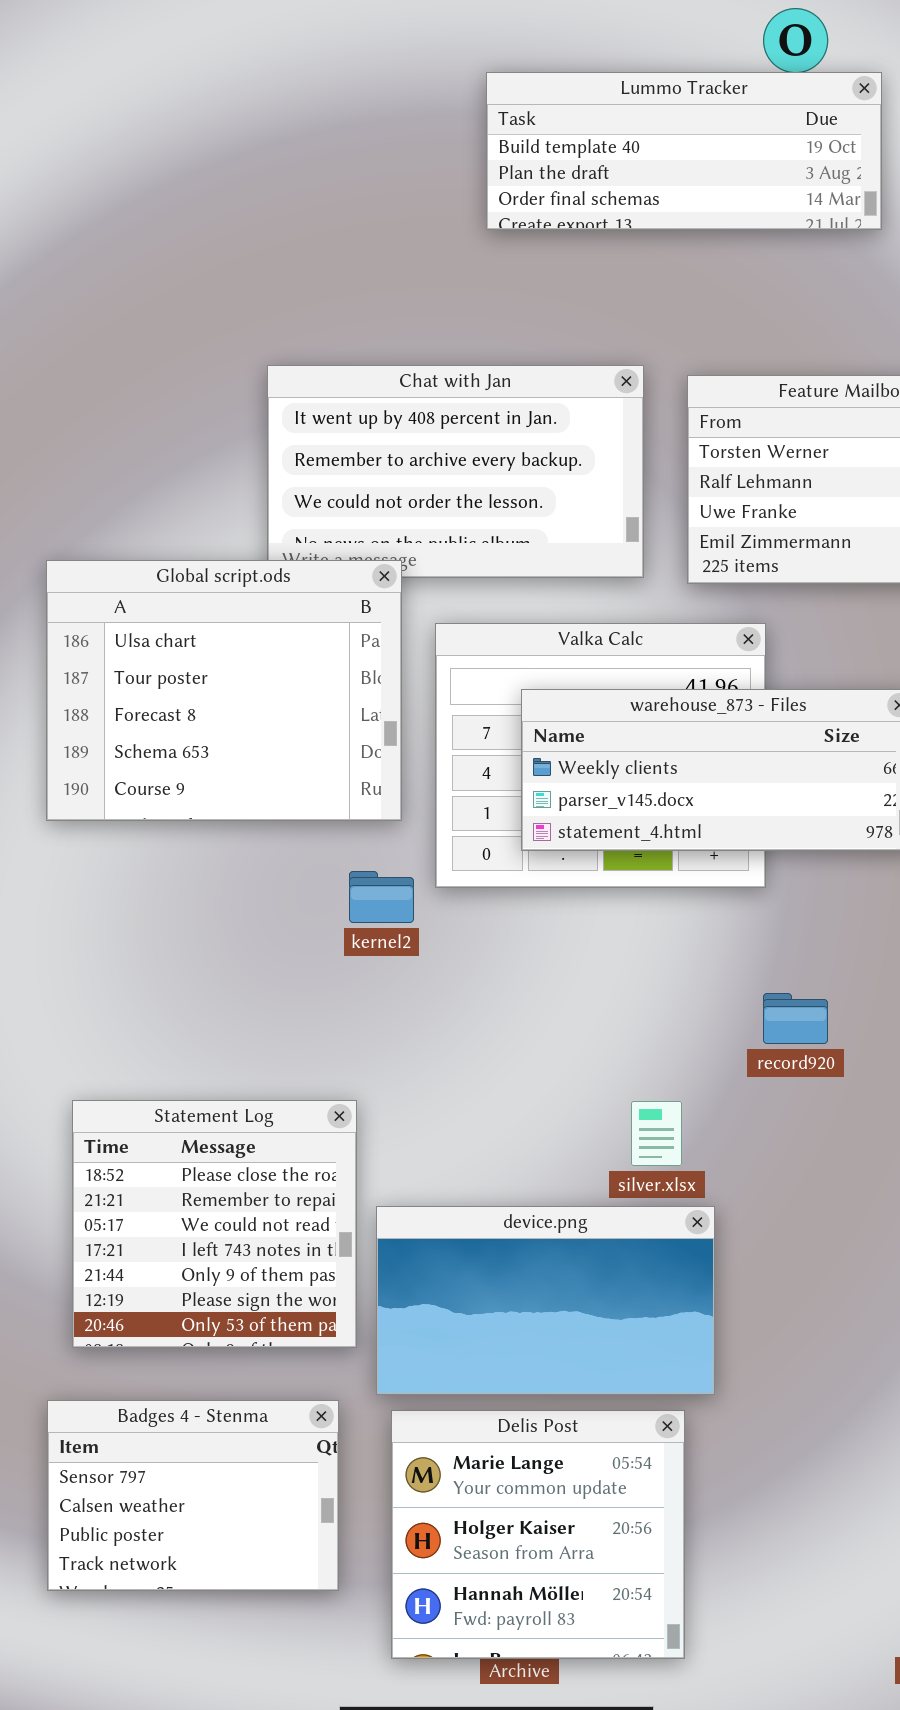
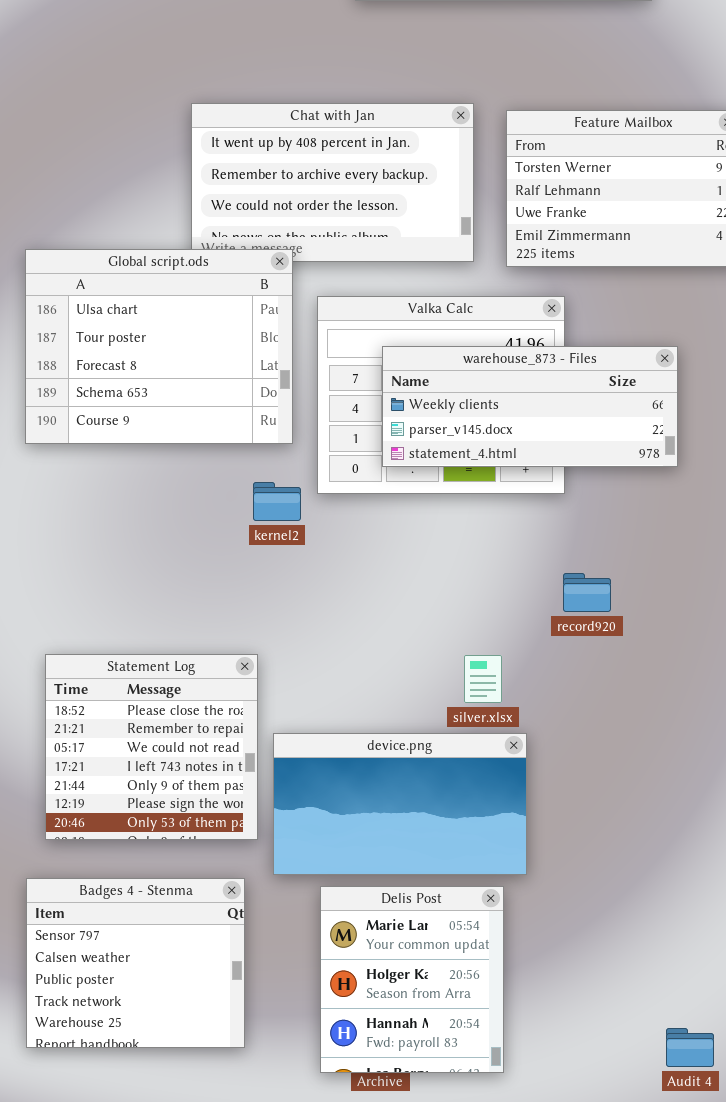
Badges 4 - Stenma: [47,1400,339,1591] -> [26,878,245,1048], resized
Delis Post: [391,1410,685,1659] -> [320,886,504,1073], resized

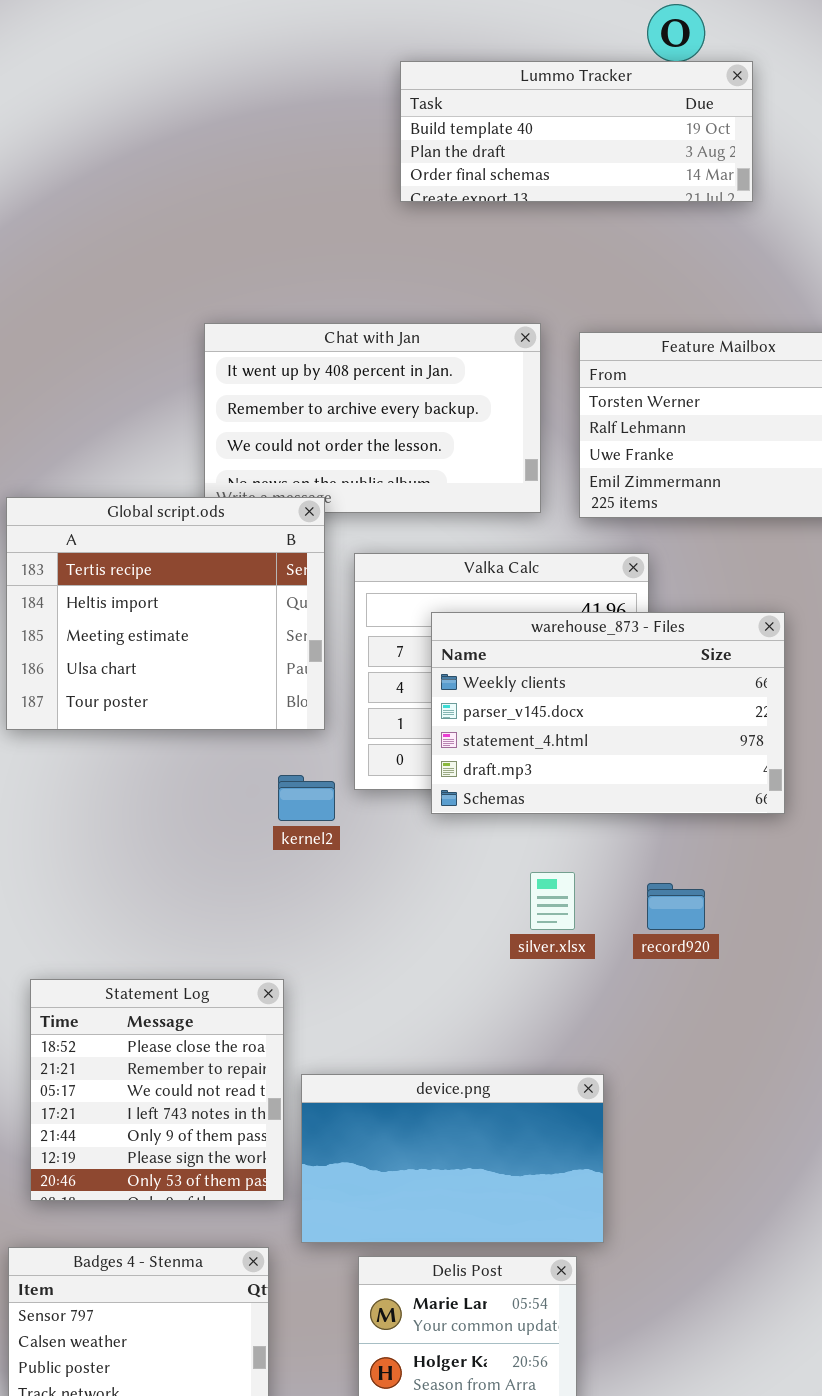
Global script.ods: [25,249,293,444] -> [6,497,325,730], scrolled up 3 rows
warehouse_873 - Files: [382,346,678,467] -> [431,612,785,814], resized
silver.xlsx: [464,655,502,703] -> [530,872,575,930], moved

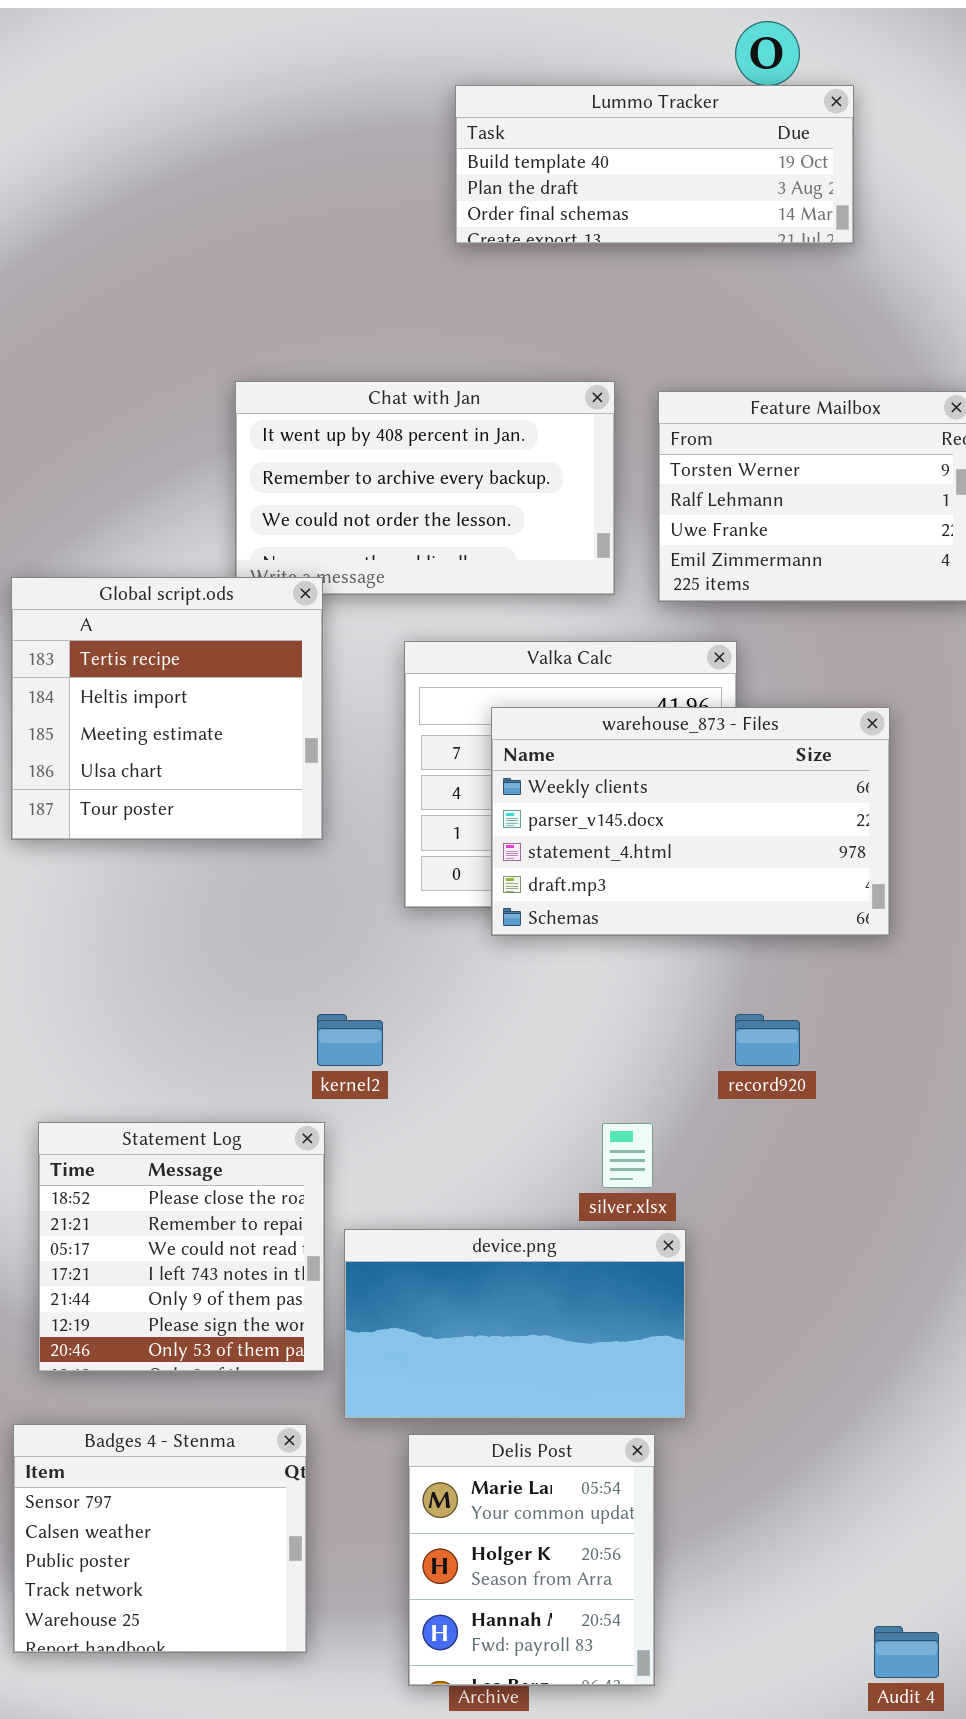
Global script.ods: [6,497,325,730] -> [11,577,323,840], resized
kernel2: [278,775,335,821] -> [317,1014,383,1066], moved
silver.xlsx: [530,872,575,930] -> [602,1123,653,1188], moved

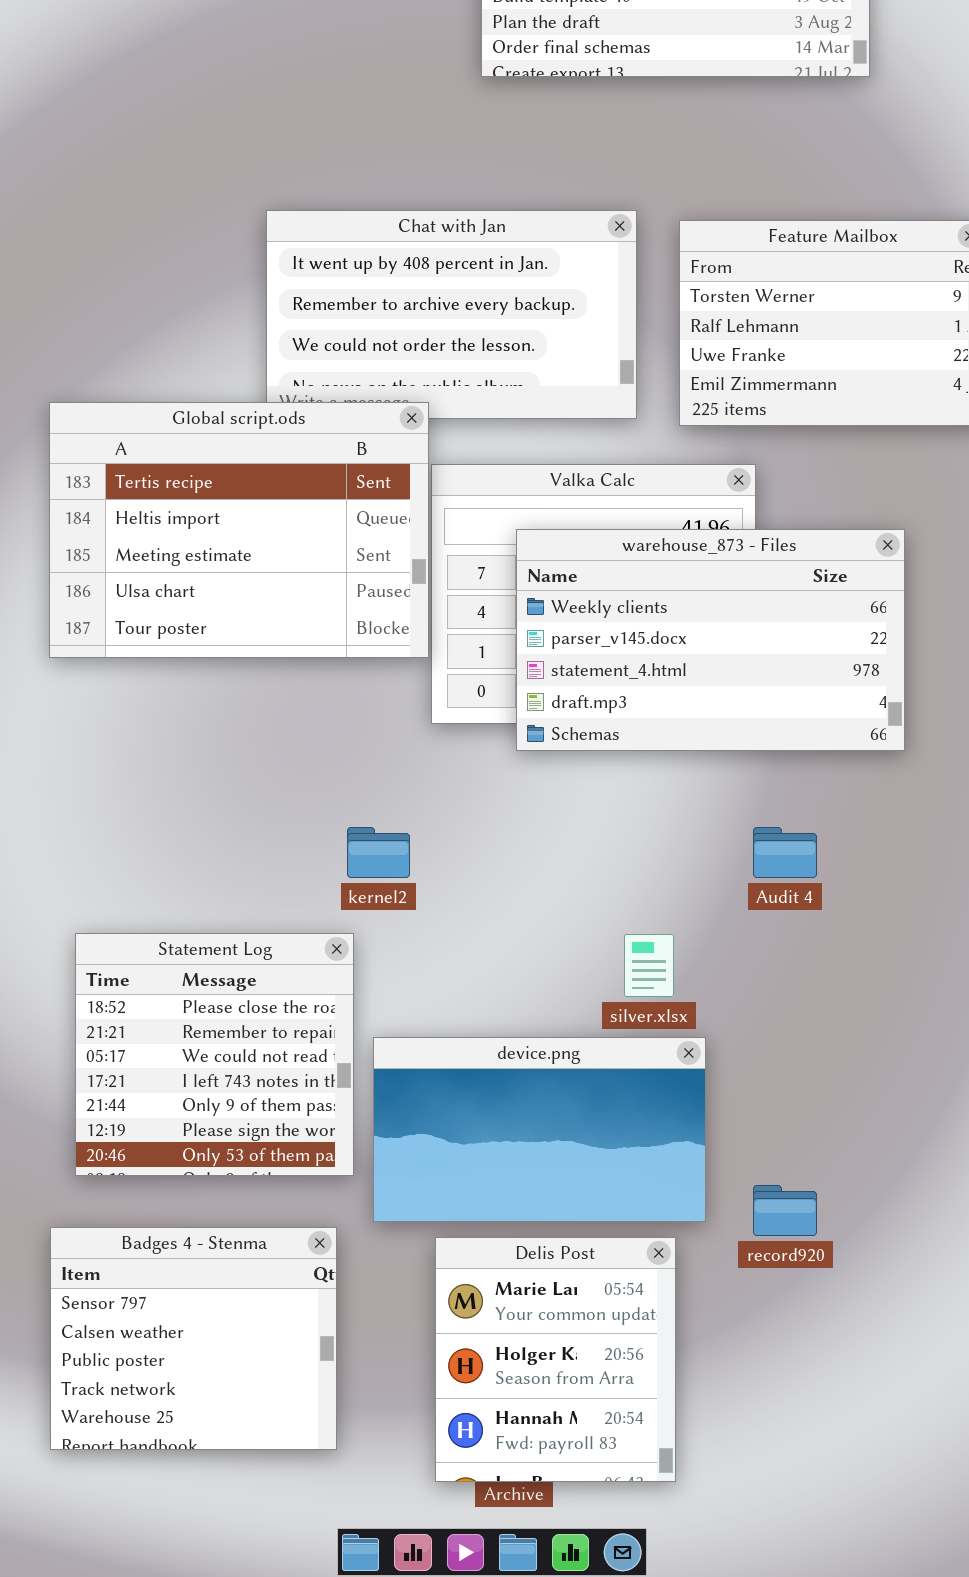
Global script.ods: [11,577,323,840] -> [49,402,429,658], resized
record920: [735,1014,800,1066] -> [753,1185,817,1236], moved
Audit 4: [874,1626,939,1678] -> [753,827,817,878], moved

